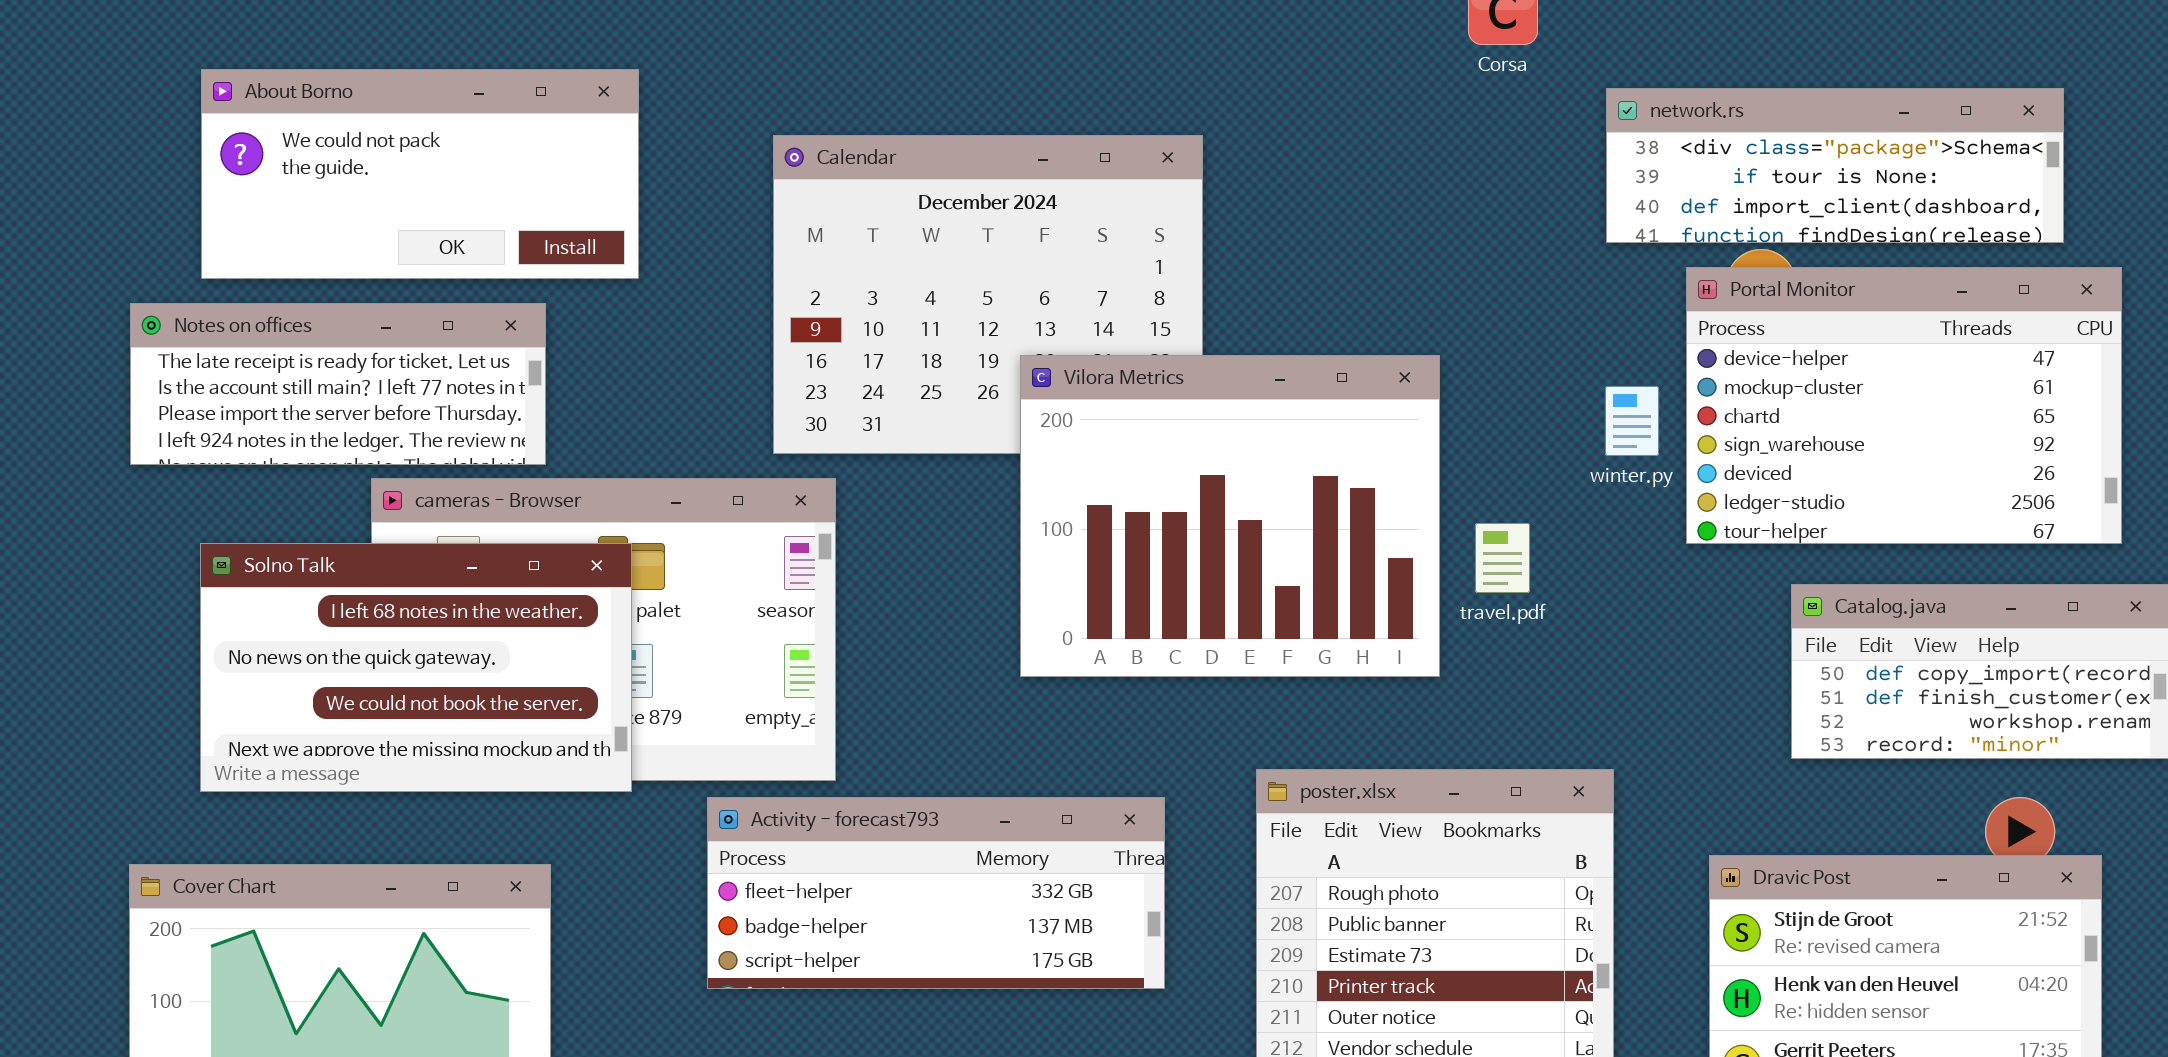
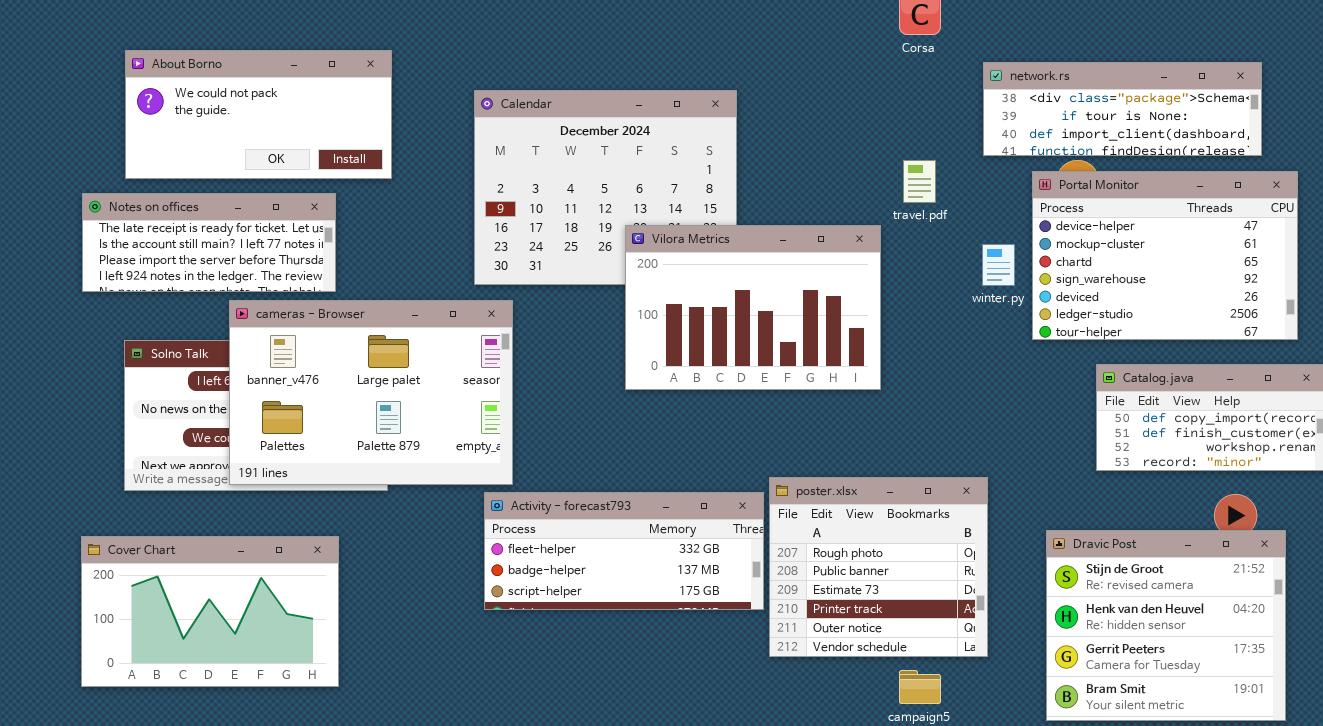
Vilora Metrics: [1020,355,1440,677] -> [625,225,881,390], resized
cameras - Browser: [371,478,836,781] -> [229,300,513,485], raised
travel.pdf: [1475,523,1530,593] -> [903,160,936,203], moved
Activity - forecast793: [707,797,1165,989] -> [484,492,764,610], moved

